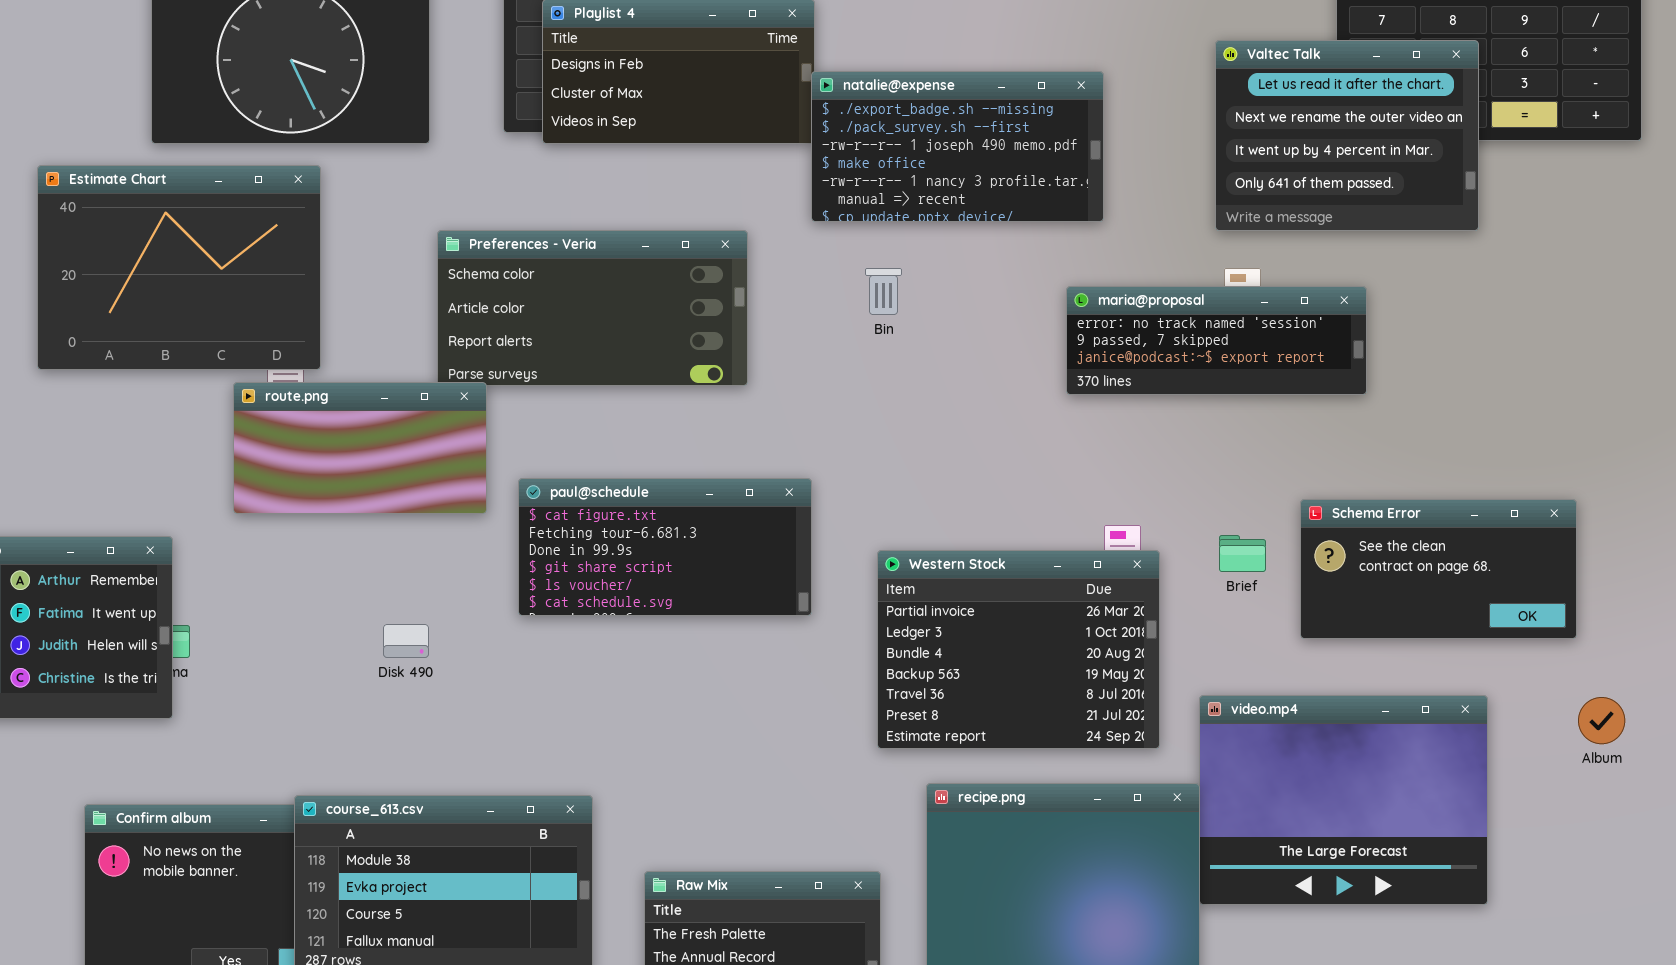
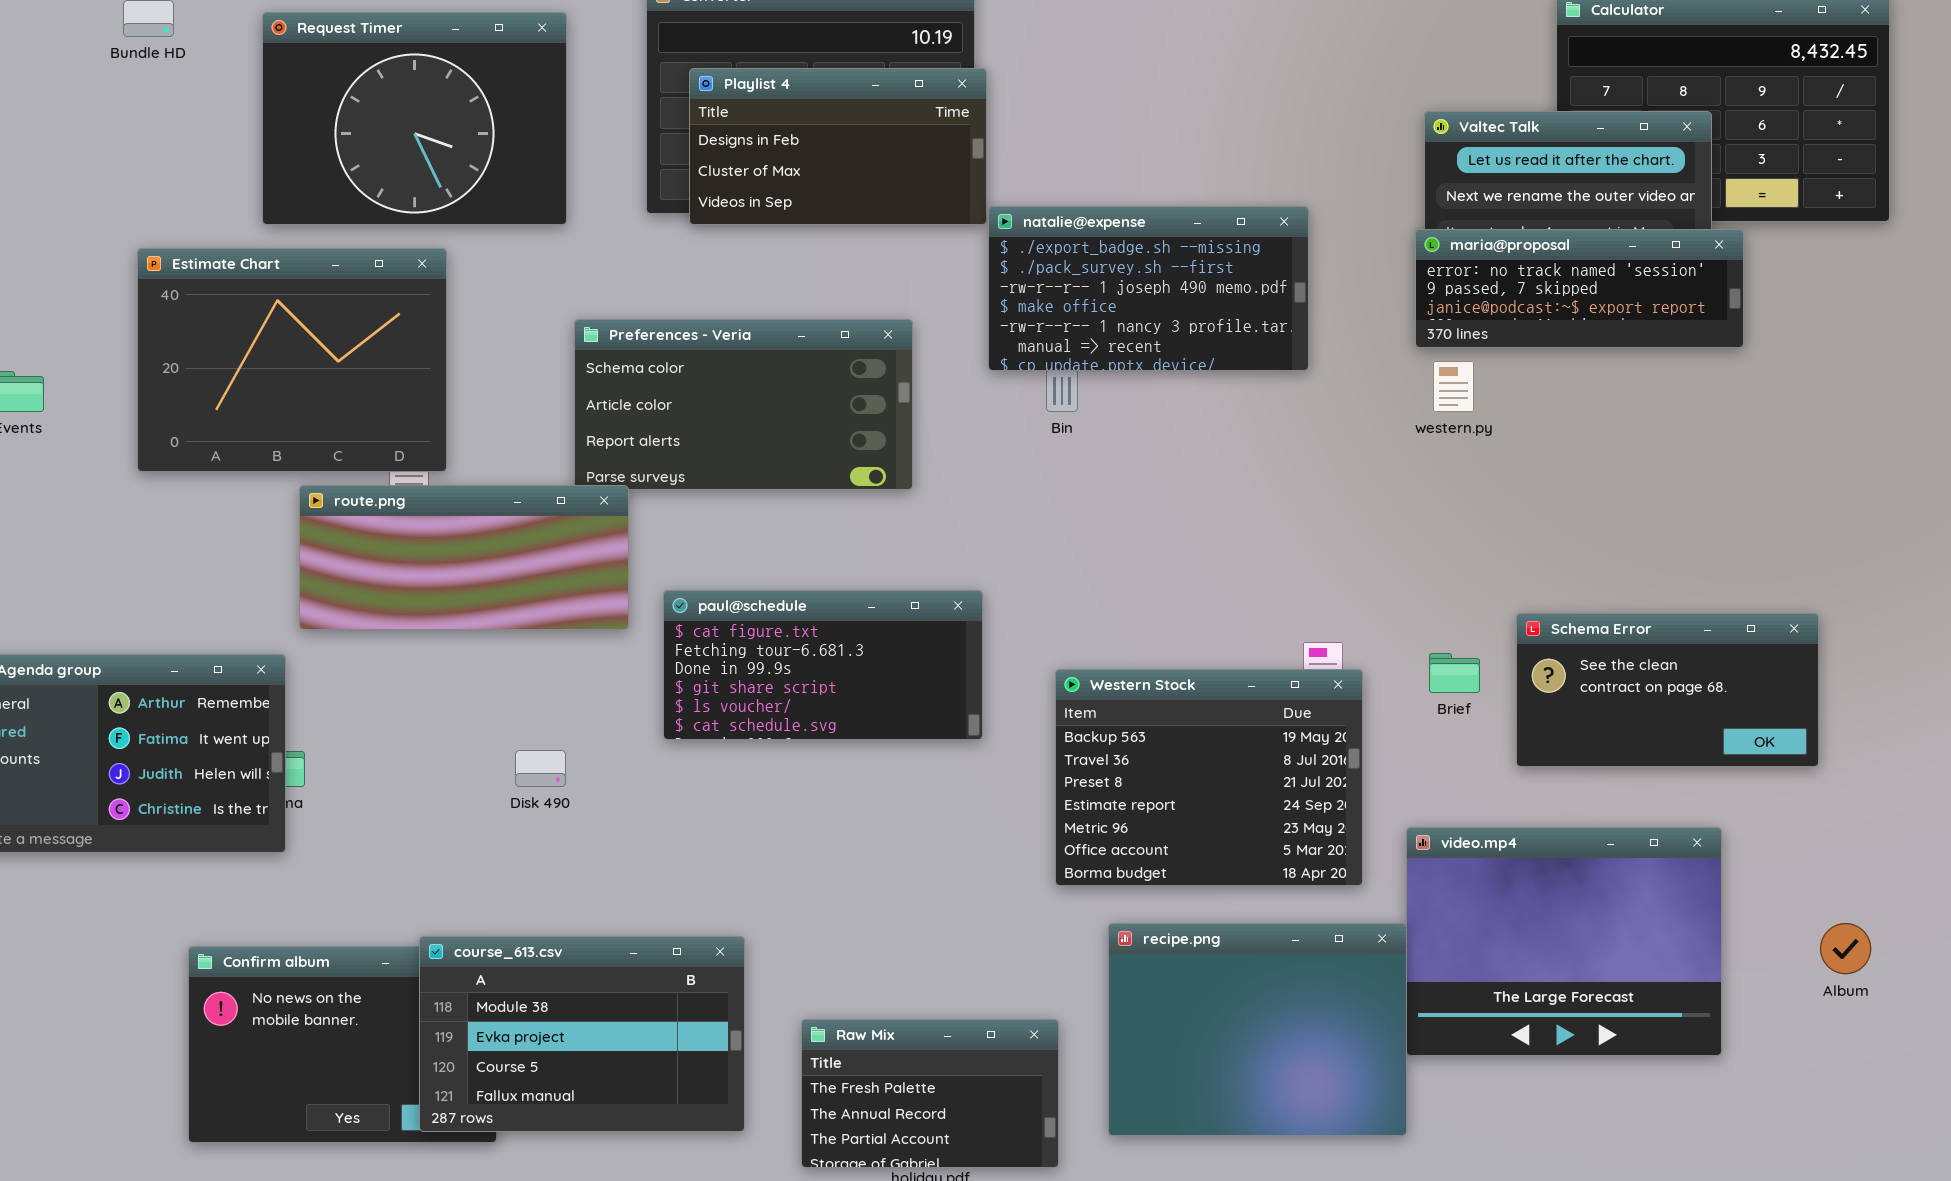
natalie@expense: [811,71,1104,222] -> [988,206,1309,371], moved
maria@proposal: [1066,286,1367,395] -> [1415,229,1744,348], moved
route.png: [233,382,487,514] -> [299,485,629,630], resized
Western Stock: [877,550,1160,749] -> [1055,669,1363,886], scrolled down 3 rows
Album: [1578,697,1625,744] -> [1820,923,1871,974], moved

